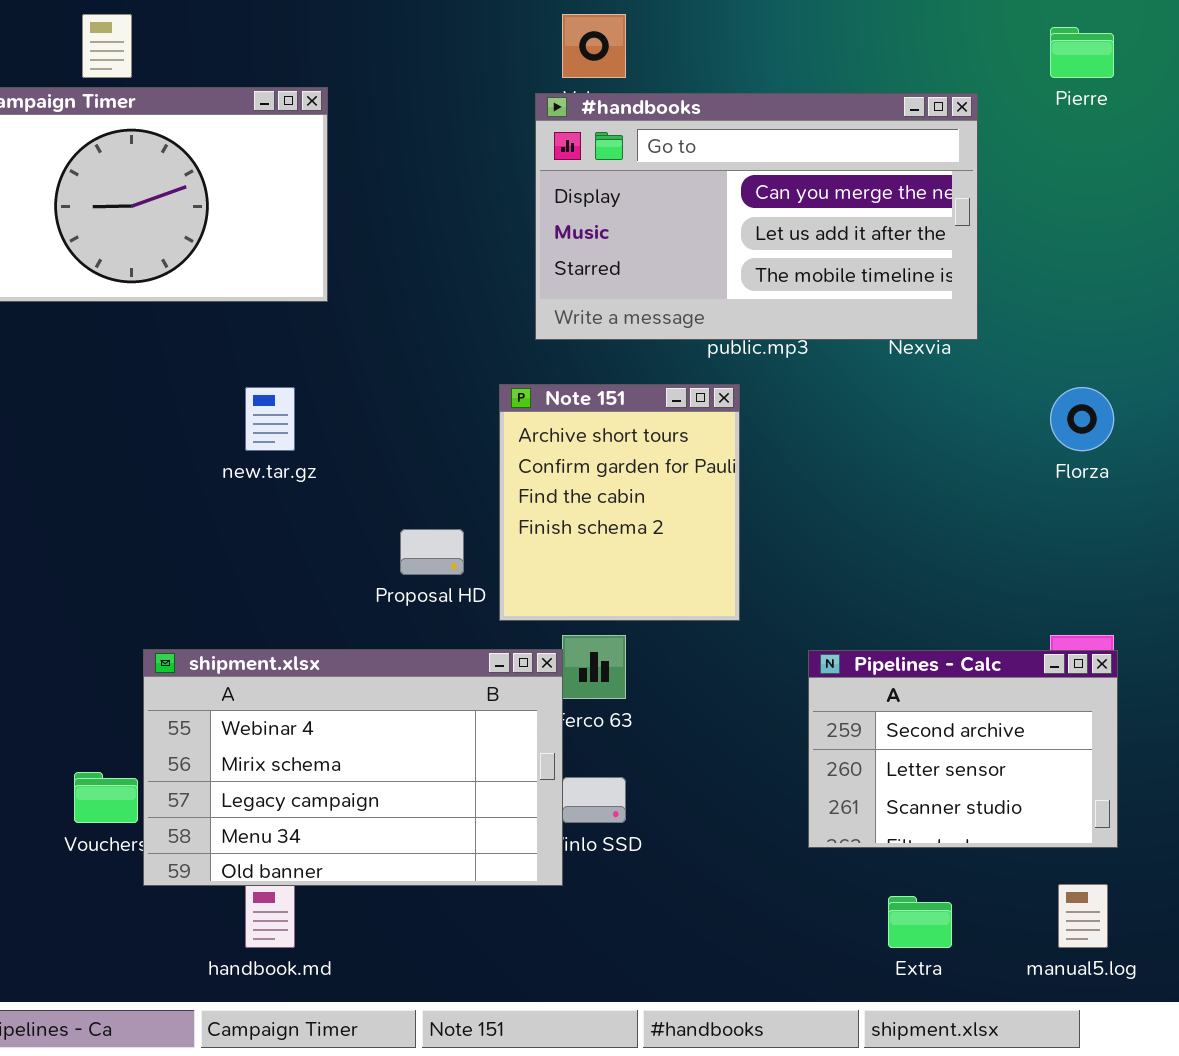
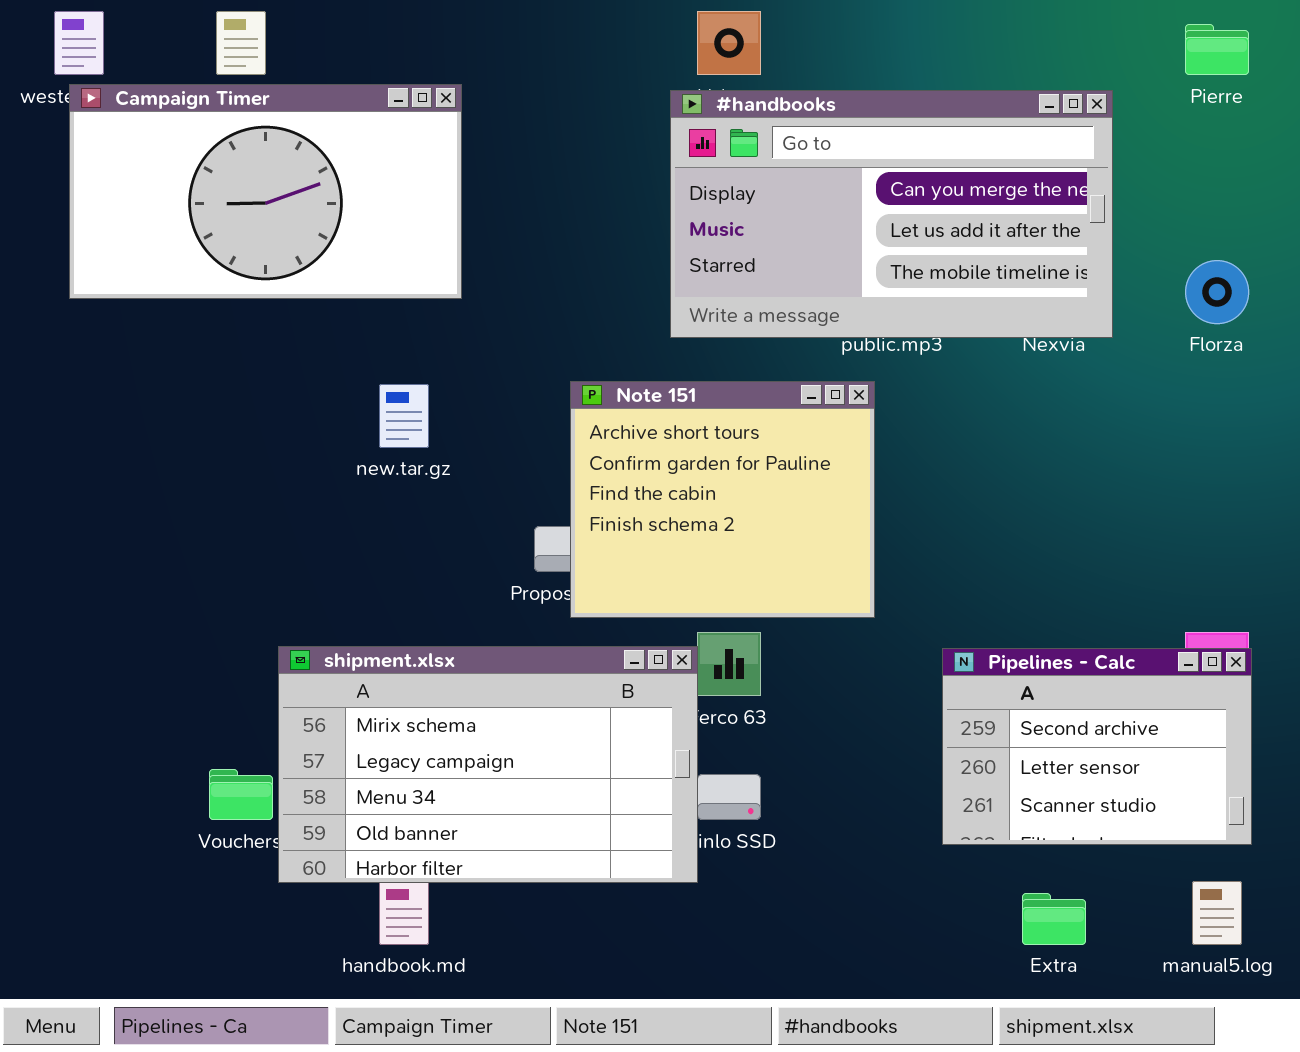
Note 151: [499,384,740,621] -> [570,381,875,618], resized
Florza: [1050,387,1114,451] -> [1185,260,1249,324], moved
shipment.xlsx: [143,649,563,886] -> [278,646,698,883], scrolled down 1 row

